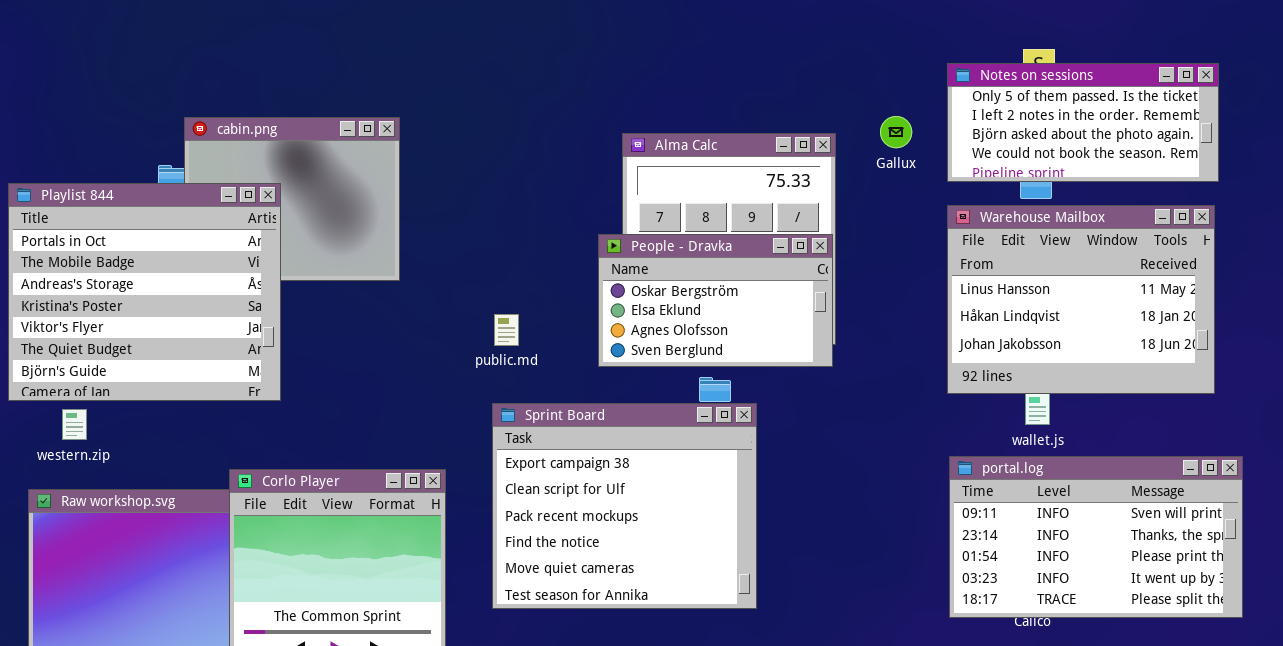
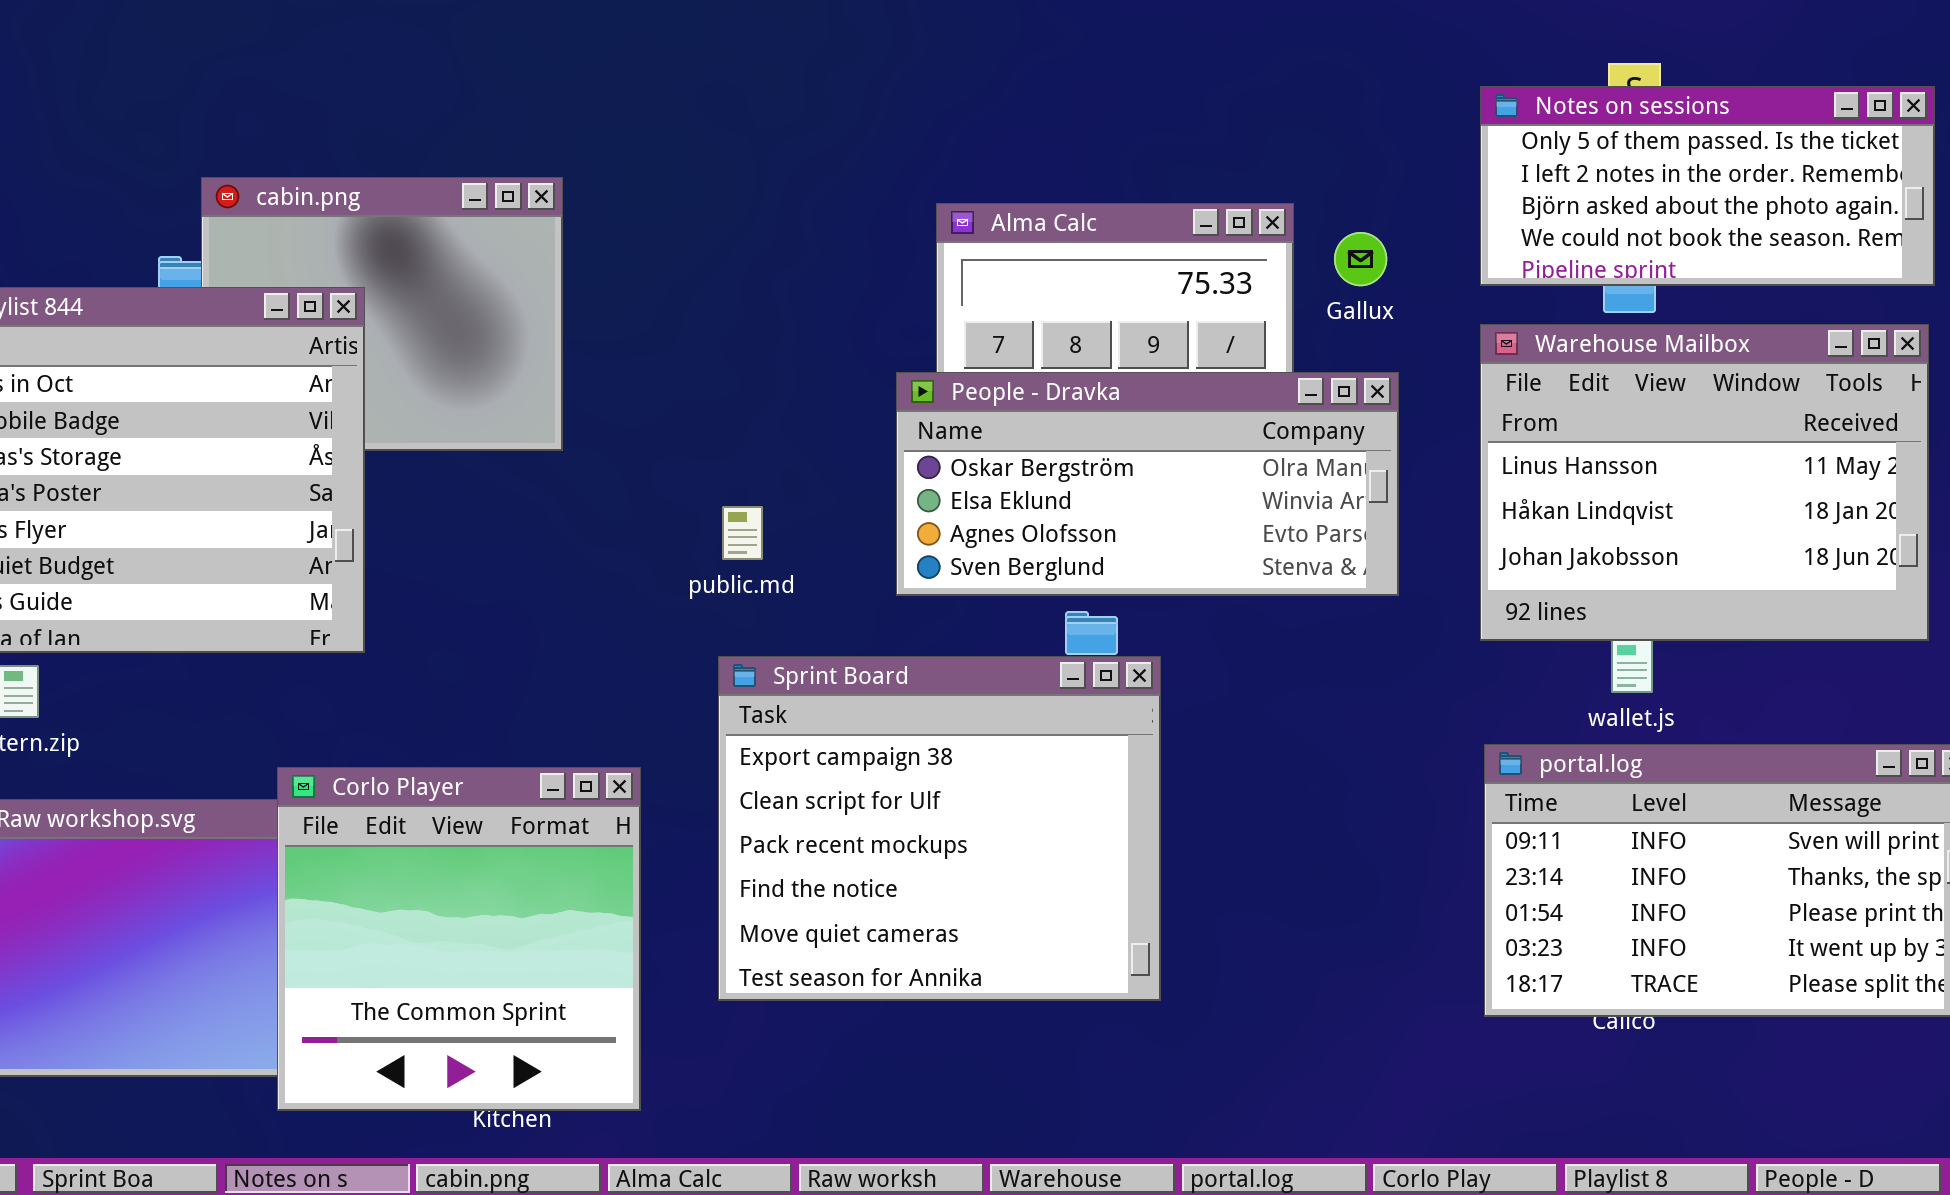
Gallux: [880,116,912,148] -> [1334,232,1387,286], moved
People - Dravka: [598,234,833,367] -> [896,372,1399,596], resized

